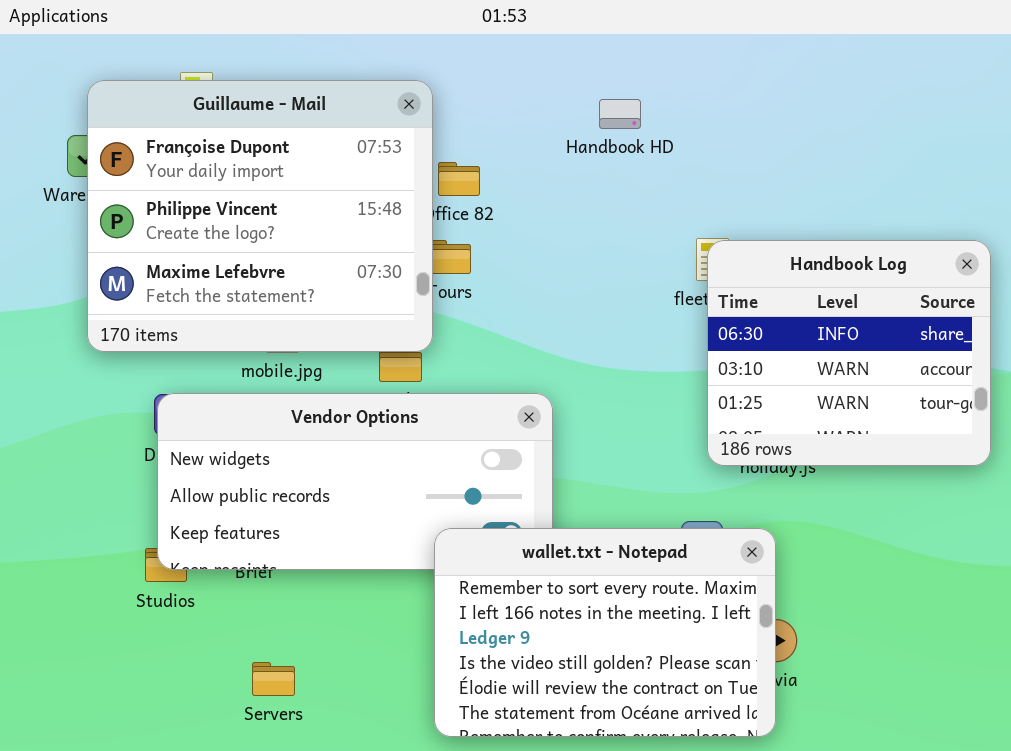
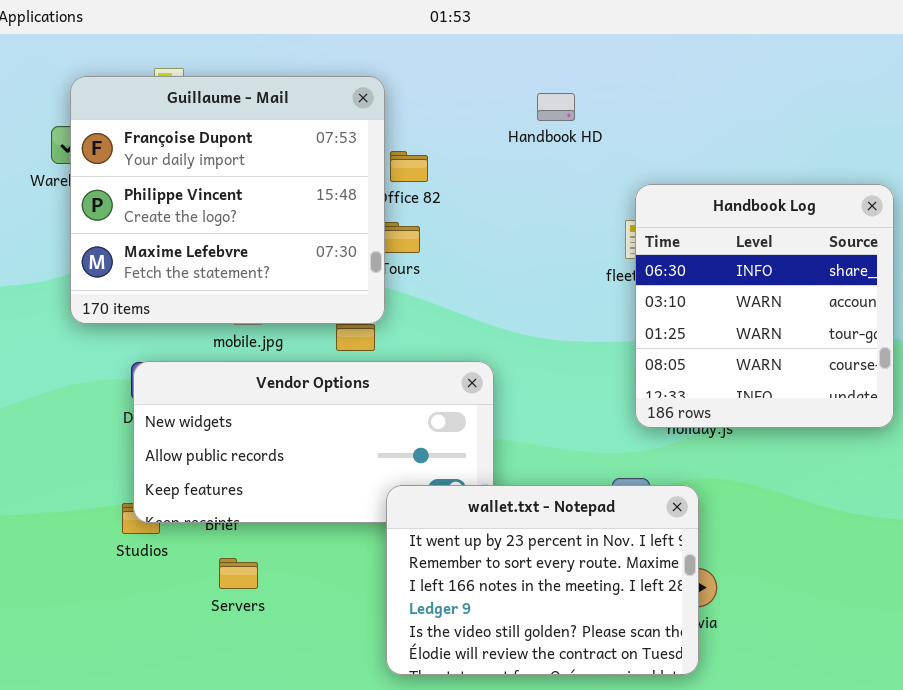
Handbook Log: [707,240,991,466] -> [635,184,894,428], resized
wallet.txt - Notepad: [434,528,776,737] -> [386,485,699,675], scrolled up 1 row
Servers: [252,662,295,696] -> [219,558,258,589], moved

